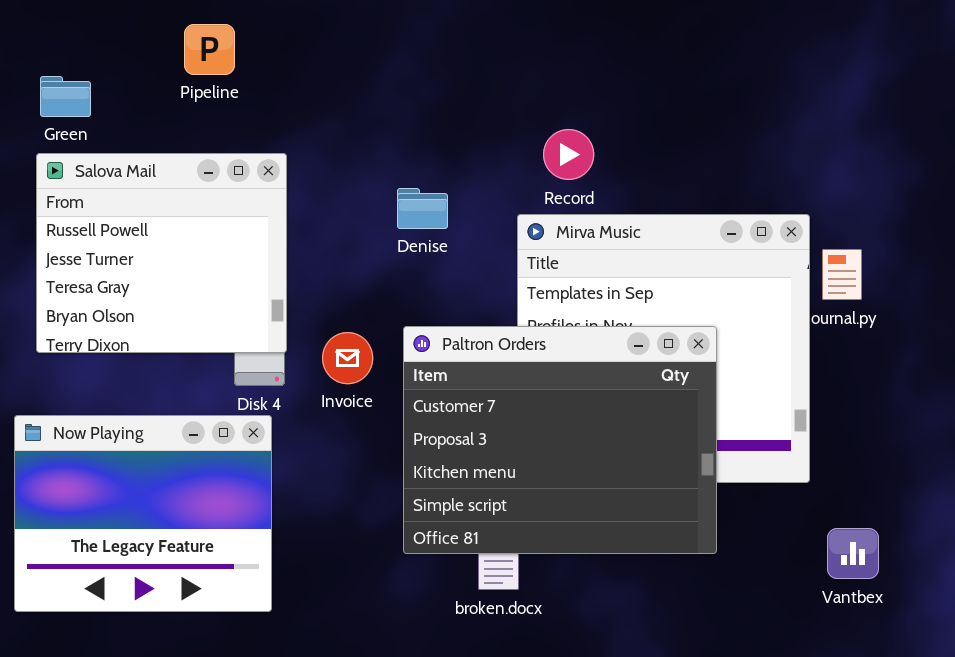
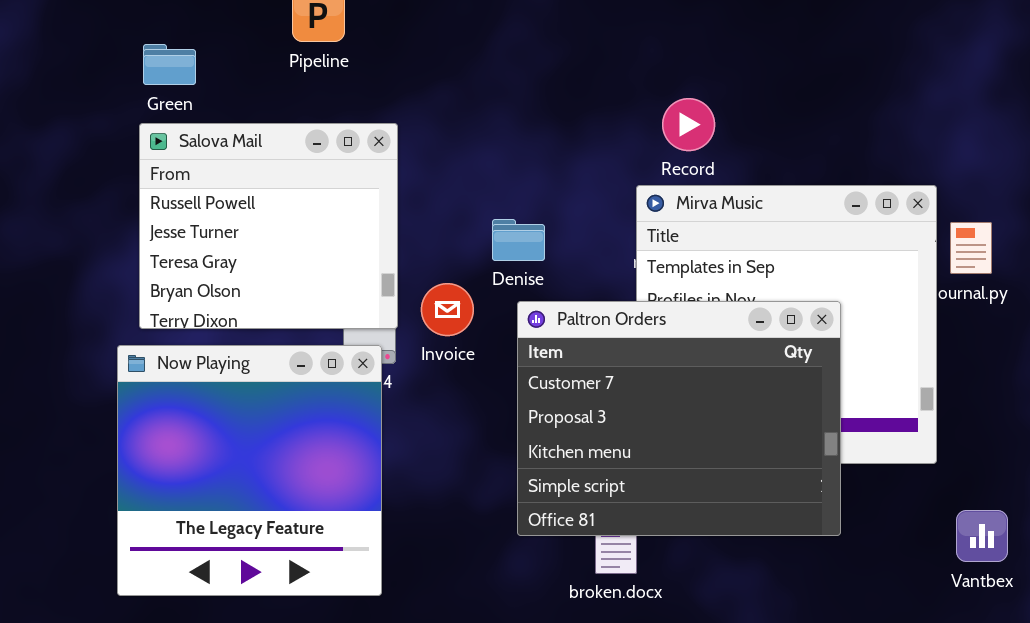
Denise: [397,188,448,229] -> [492,219,545,261], moved
Invoice: [322,332,373,384] -> [421,283,474,336], moved
Now Playing: [14,415,272,612] -> [117,345,382,596], resized

